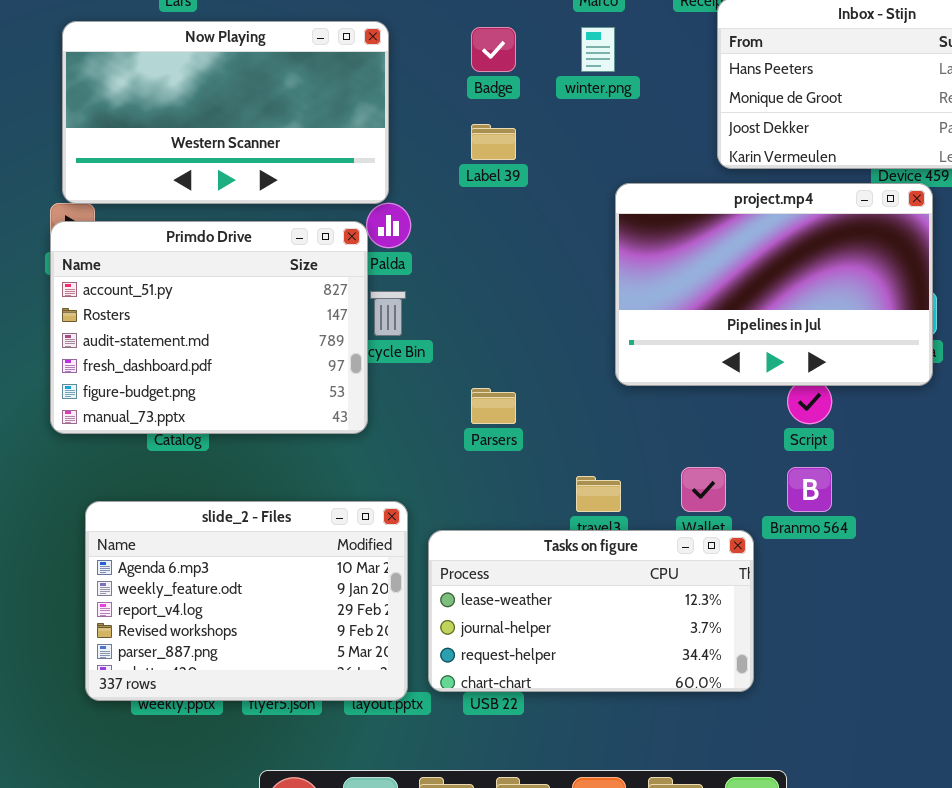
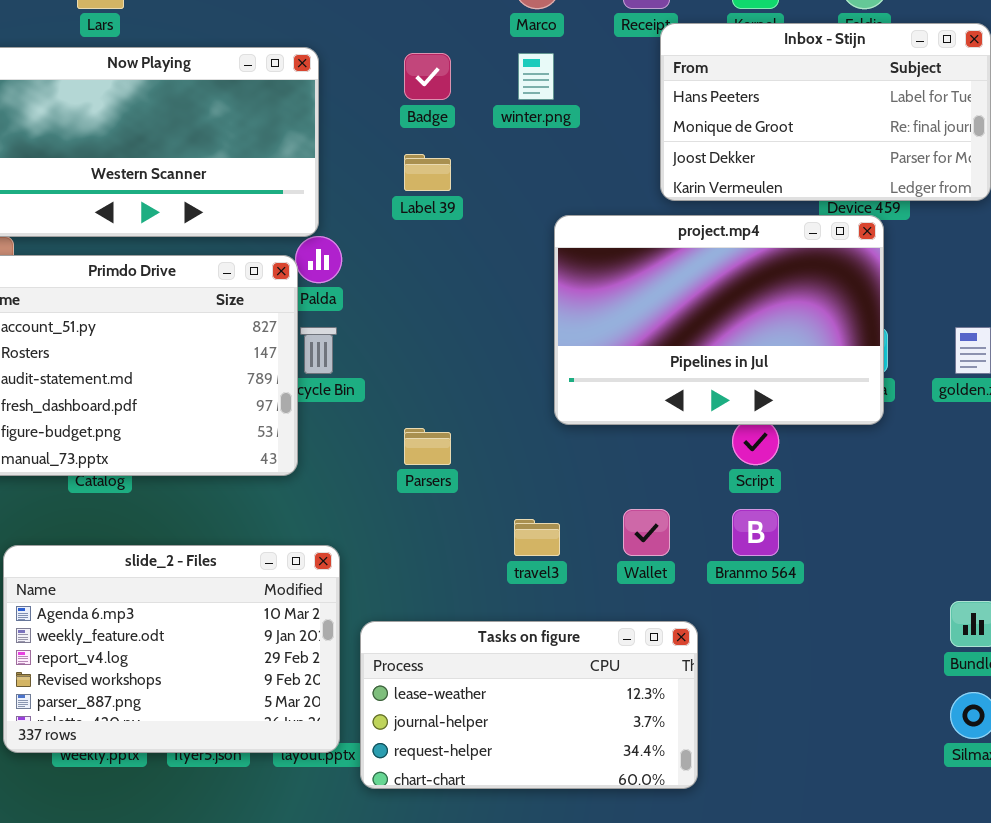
Tasks on figure: [428,530,754,692] -> [360,621,698,789], moved

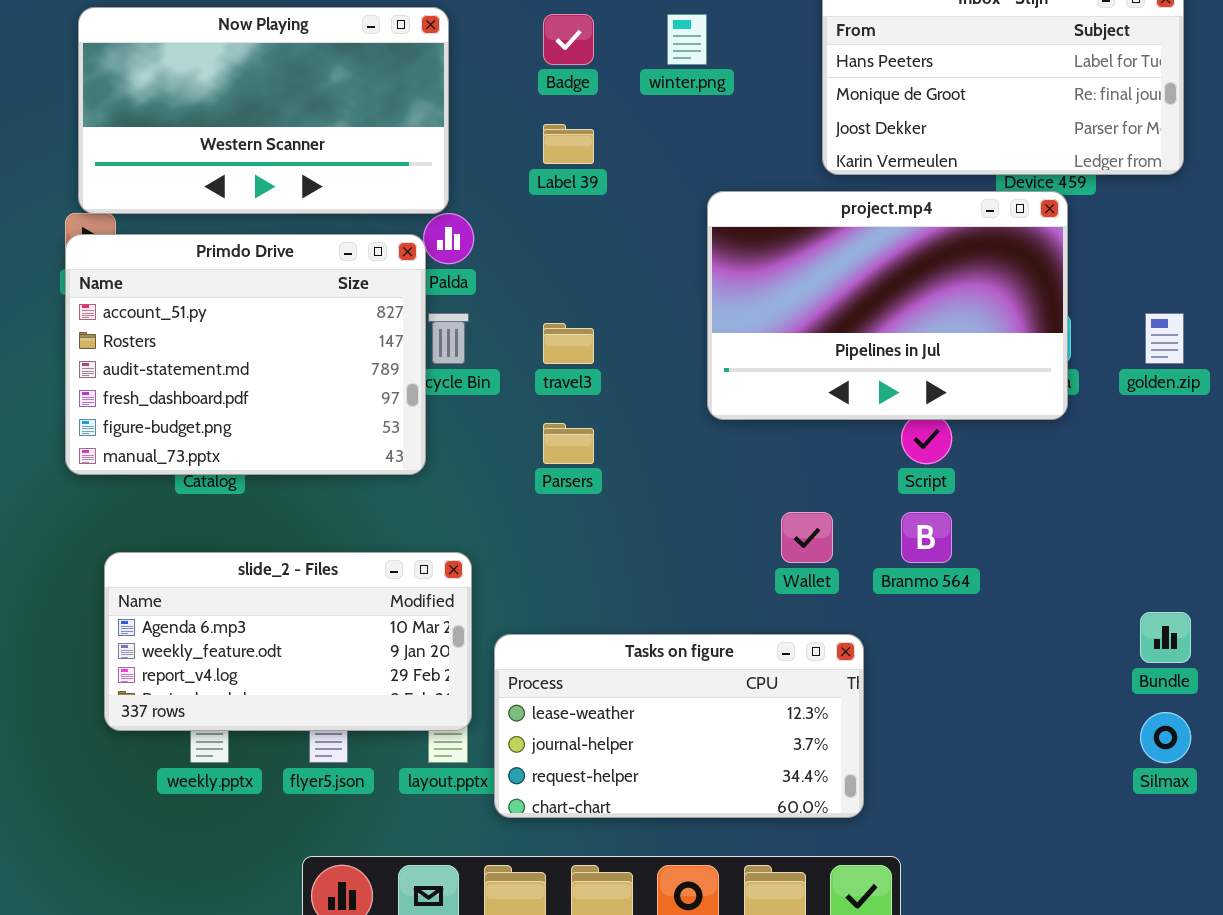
travel3: [514,519,560,556] -> [543,323,594,364], moved
slide_2 - Files: [3,545,340,753] -> [104,552,472,731], resized

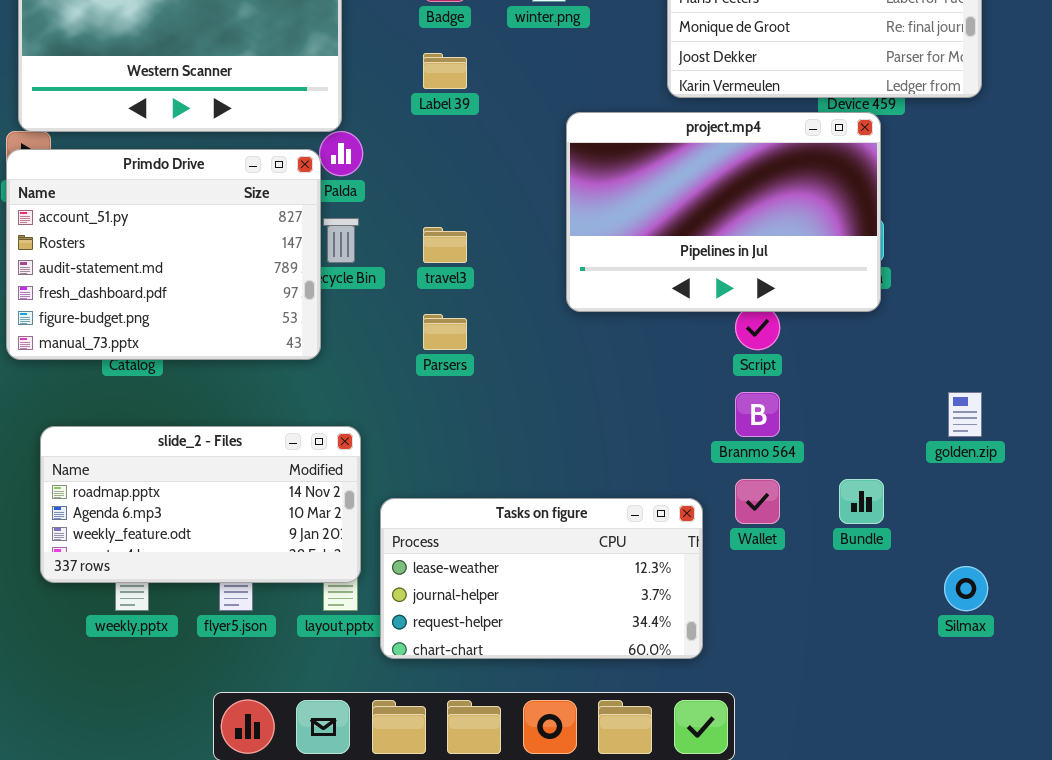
golden.zip: [1145,313,1184,364] -> [948,392,982,437], moved
Wallet: [781,512,833,563] -> [735,479,780,524], moved
slide_2 - Files: [104,552,472,731] -> [40,426,361,583], scrolled up 1 row
Bundle: [1140,612,1191,663] -> [839,479,884,524], moved

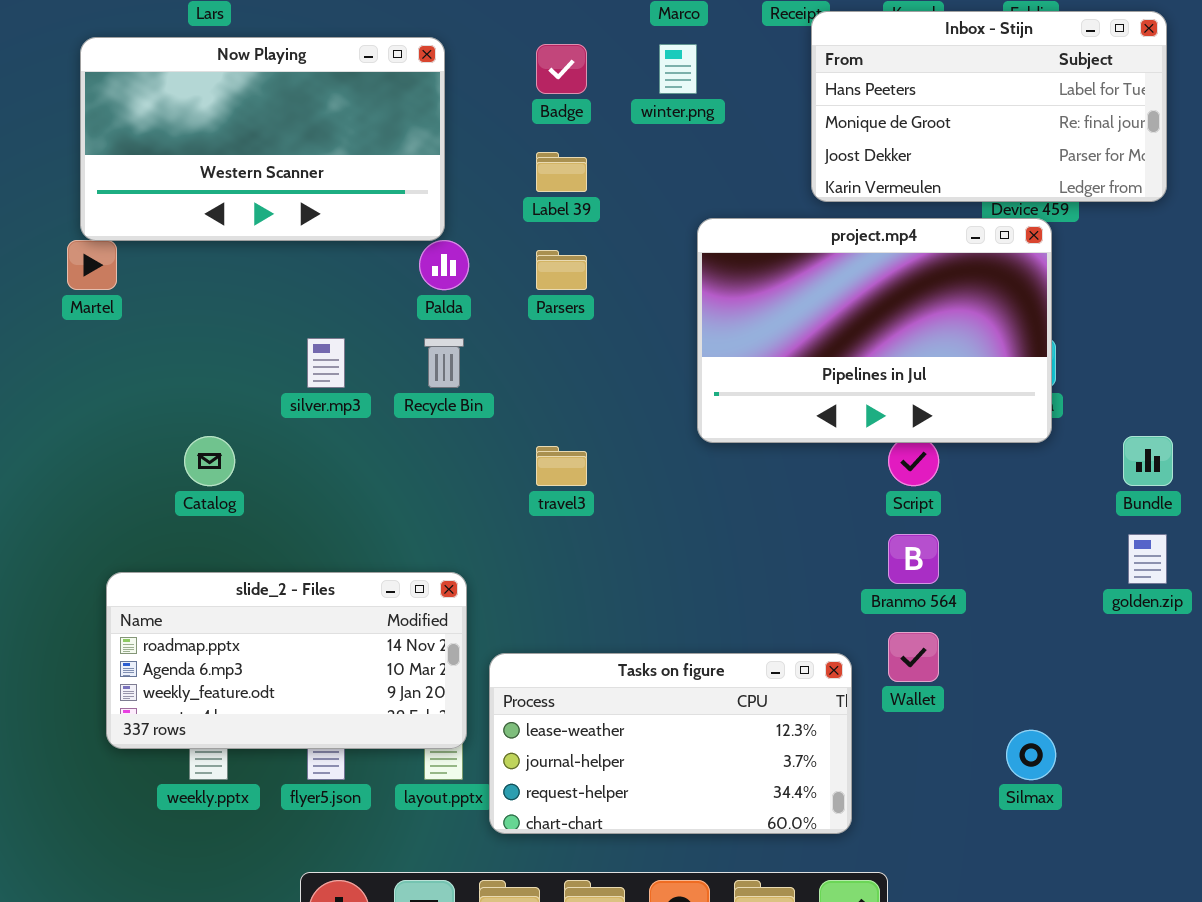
Primdo Drive: [6,149,321,360] -> none, closed
travel3: [423,227,467,263] -> [536,446,587,486], moved
Parsers: [423,314,467,350] -> [536,250,587,290], moved
Bundle: [839,479,884,524] -> [1123,436,1173,486], moved
Silmax: [944,566,988,611] -> [1006,730,1056,780], moved

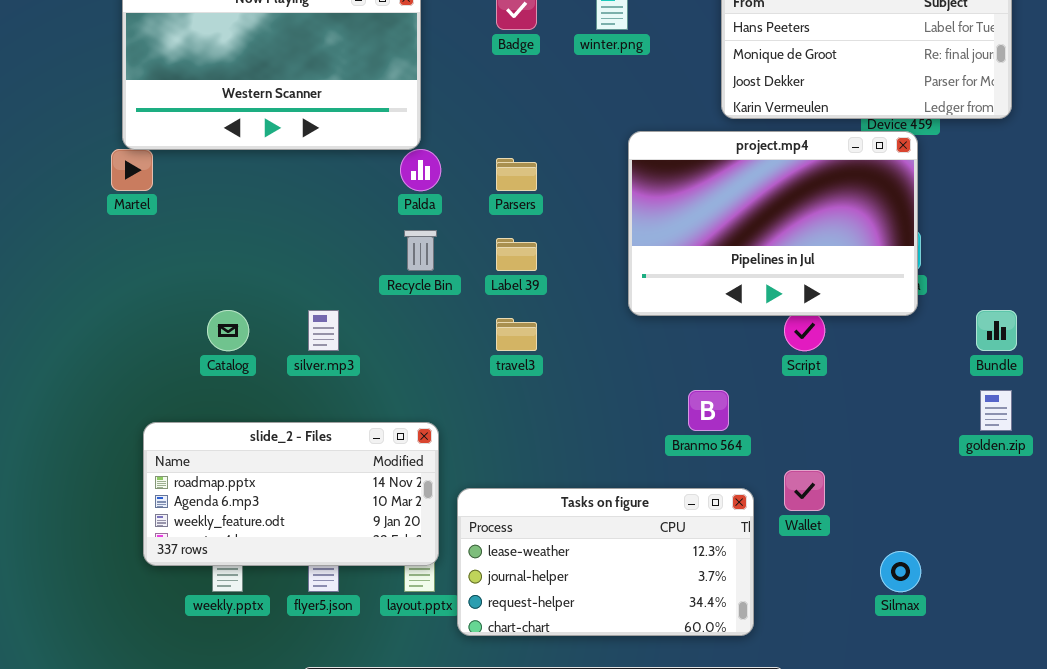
Label 39: [536,152,587,192] -> [496,238,537,271], moved
silver.mp3: [307,338,345,388] -> [308,310,339,351], moved
Branmo 564: [888,534,939,584] -> [688,390,729,431], moved

